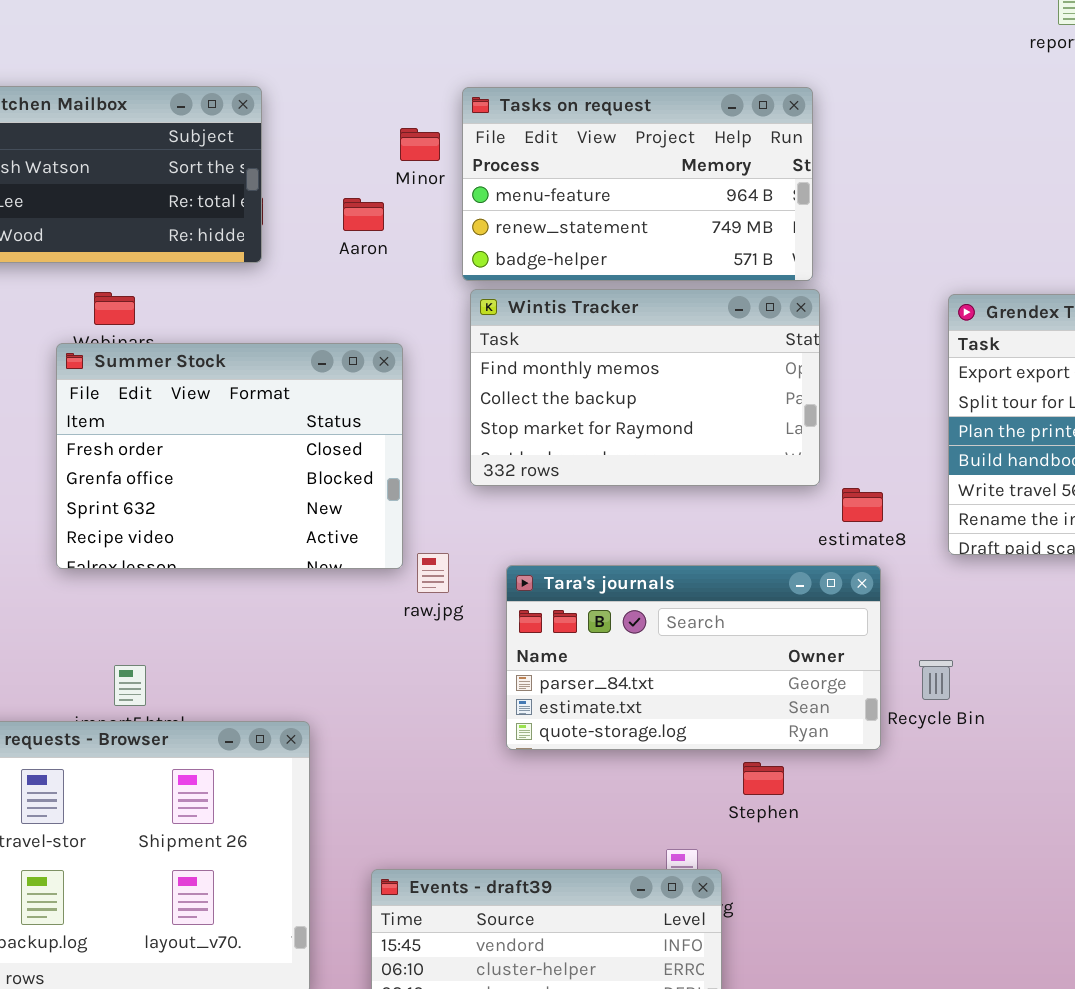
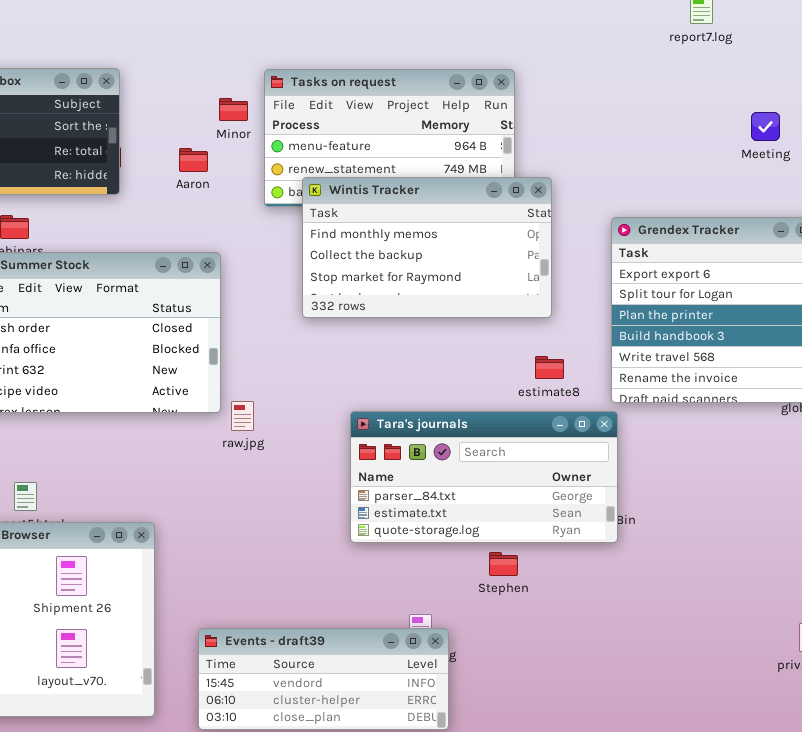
Wintis Tracker: [470,289,820,486] -> [302,177,552,318], moved
Tara's journals: [506,565,881,750] -> [350,411,618,543], moved
Stephen: [743,762,784,795] -> [489,552,518,576], moved

